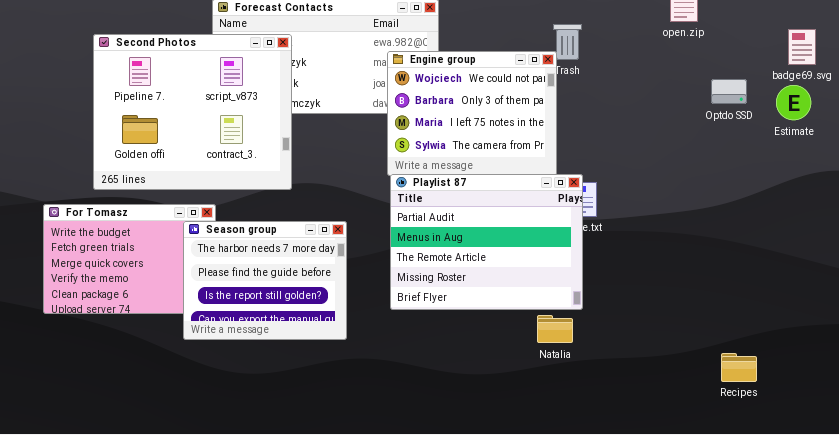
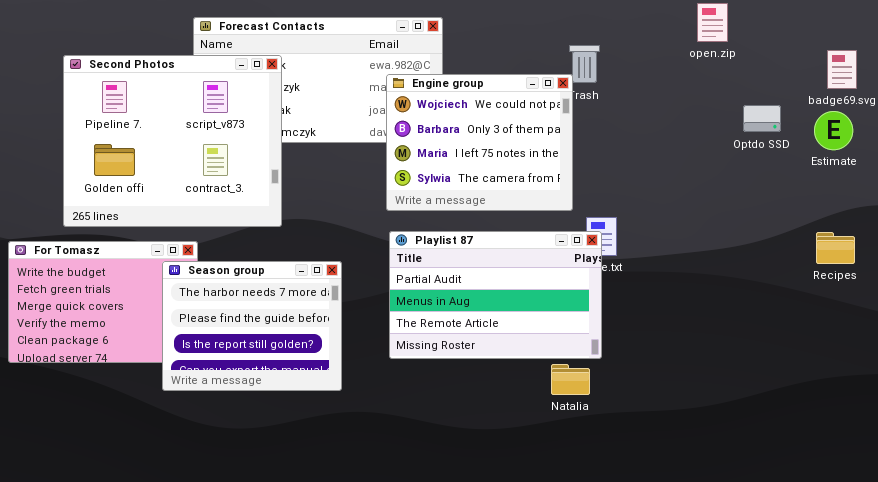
Playlist 87: [390,174,583,310] -> [389,231,602,359], resized
Recipes: [721,353,757,382] -> [816,232,855,264], moved

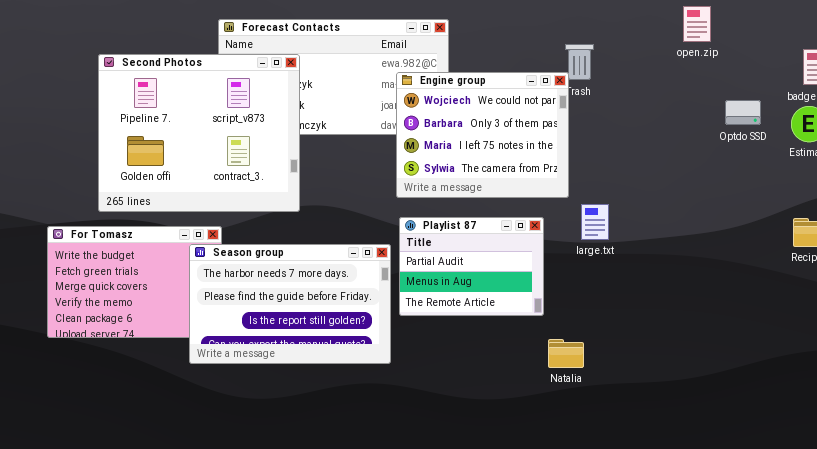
Playlist 87: [389,231,602,359] -> [399,217,544,316], resized
Season group: [162,261,342,391] -> [189,244,391,364], resized

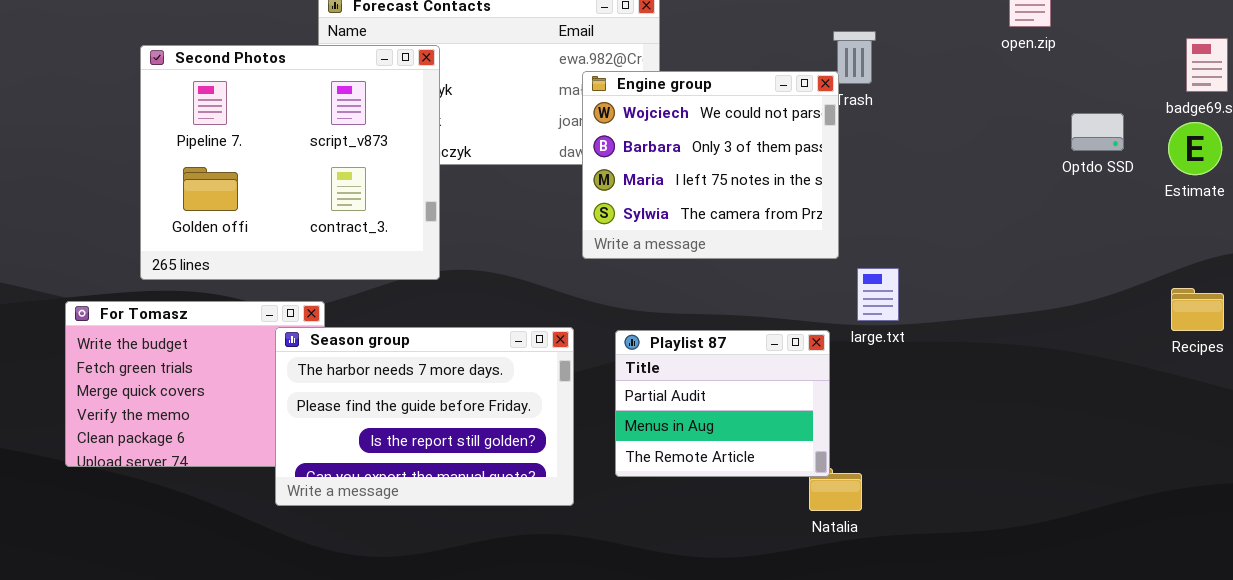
Playlist 87: [399,217,544,316] -> [615,330,830,477], moved

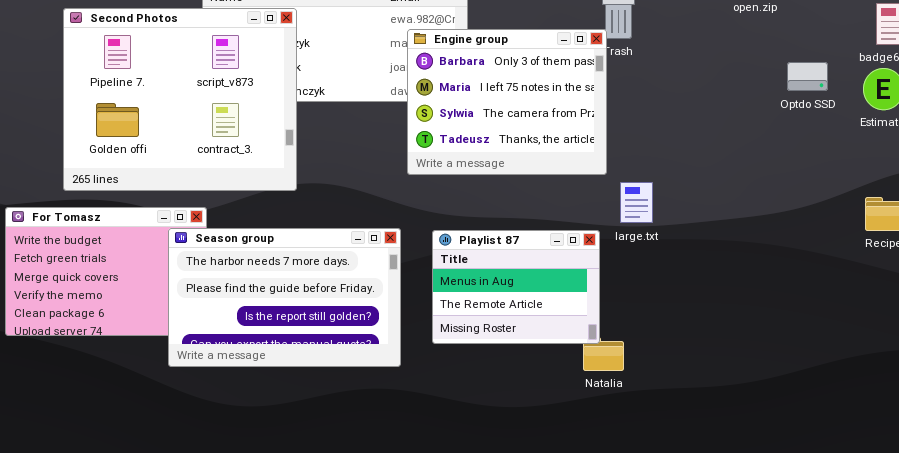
Engine group: [582,71,839,259] -> [407,29,607,175], scrolled down 1 row
Playlist 87: [615,330,830,477] -> [432,230,600,344], scrolled down 1 row

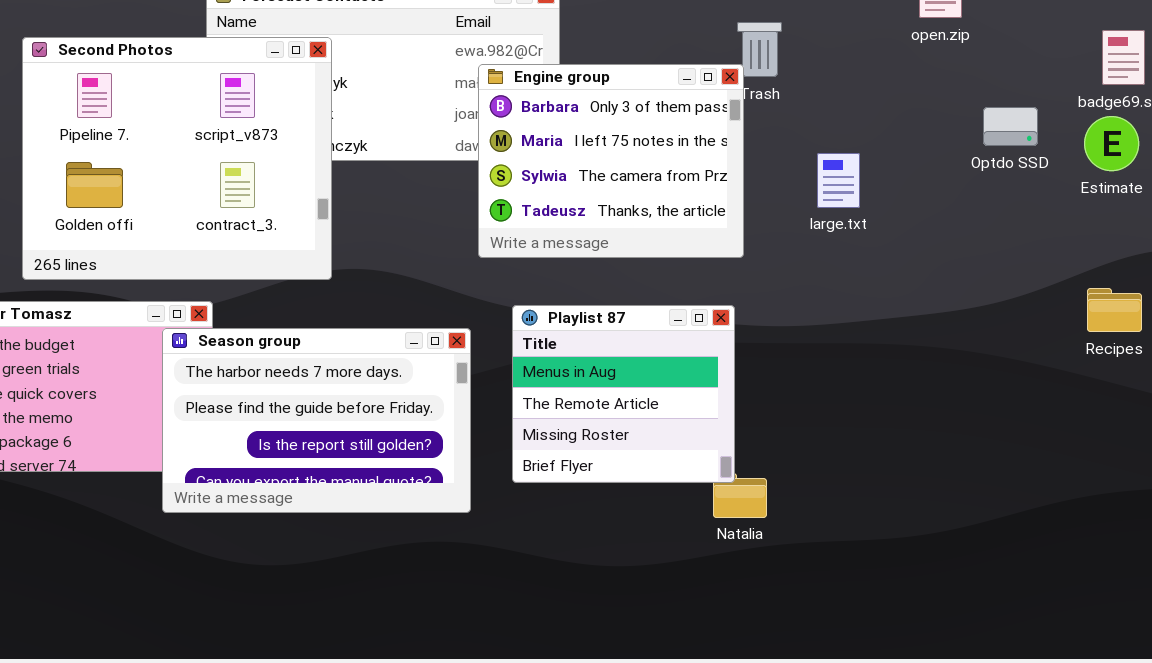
large.txt: [620,182,653,223] -> [817,153,860,208], moved
Playlist 87: [432,230,600,344] -> [512,305,735,483], resized

